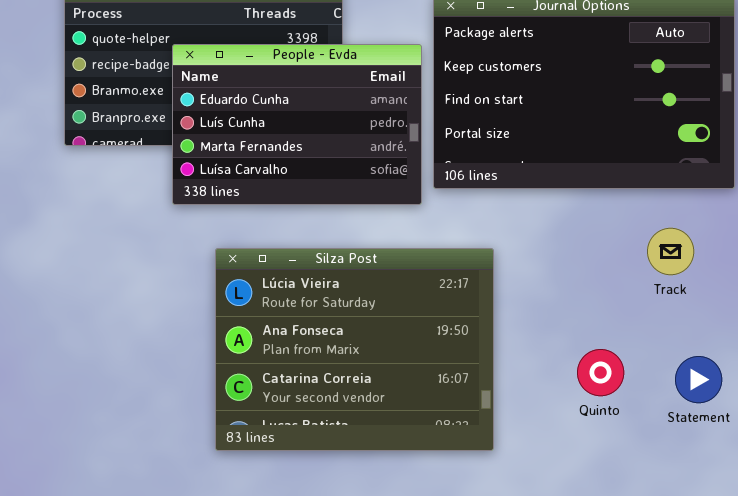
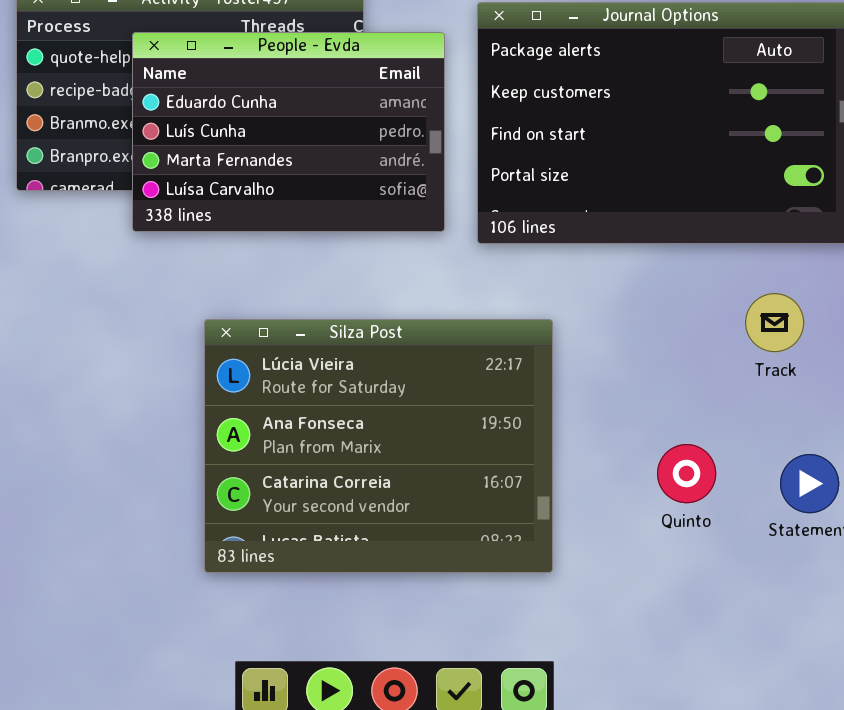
People - Evda: [172,44,422,205] -> [132,32,445,232], moved

